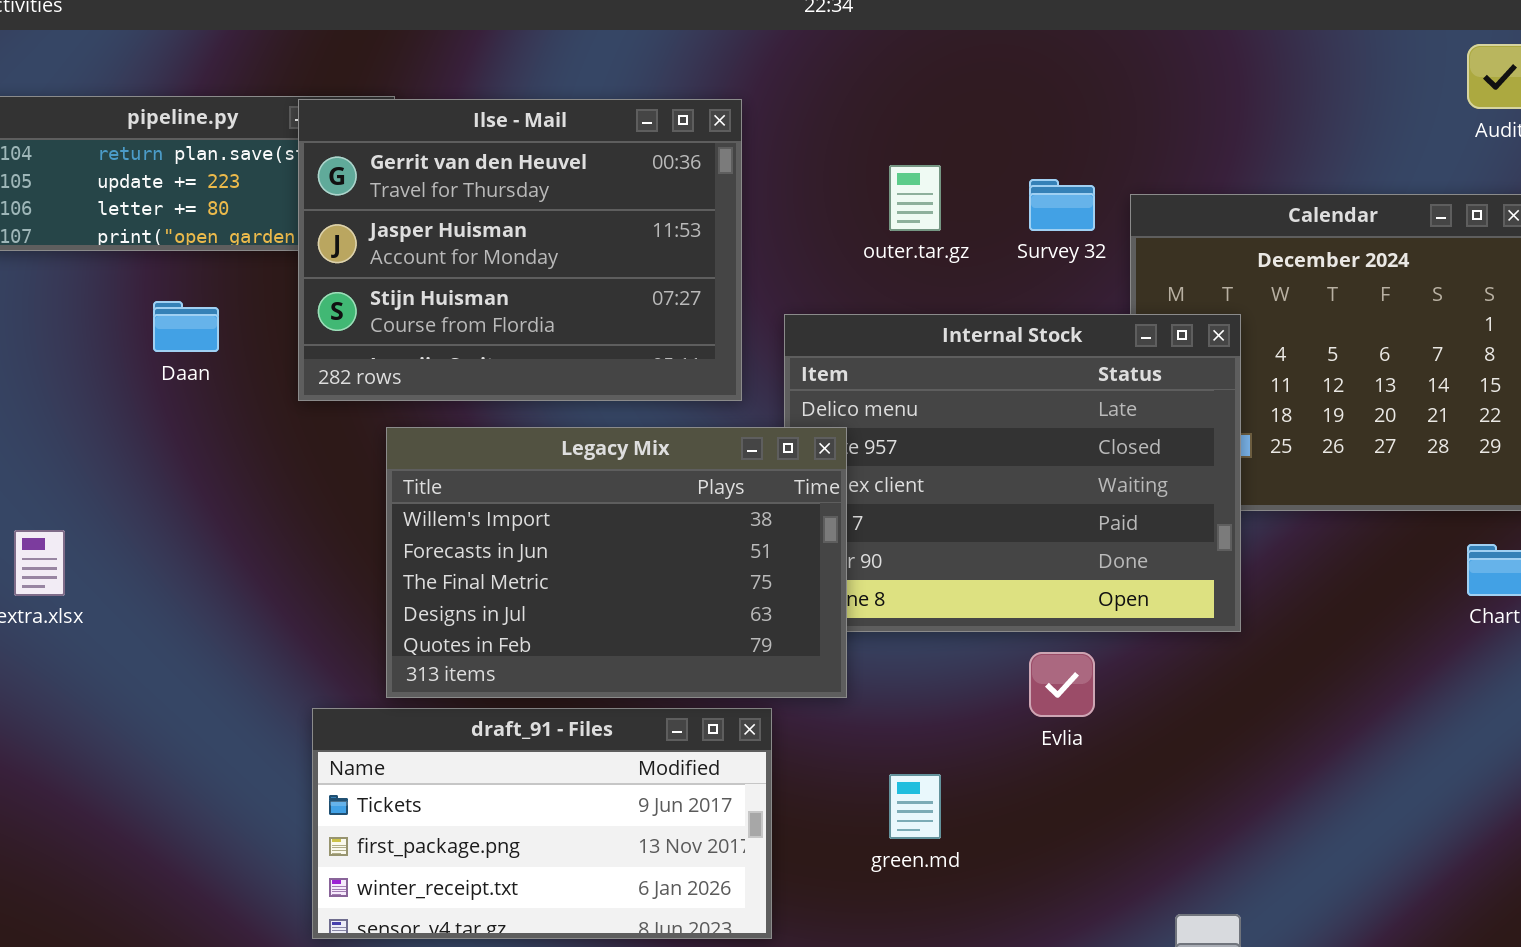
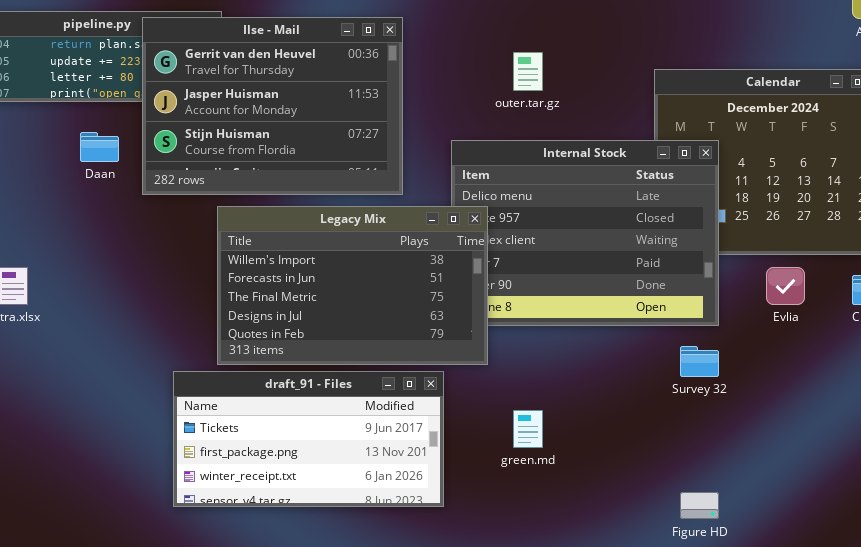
Ilse - Mail: [298,99,742,401] -> [142,17,403,195], moved
Survey 32: [1029,179,1095,231] -> [680,346,719,377], moved
Evlia: [1029,652,1095,717] -> [766,267,805,305], moved

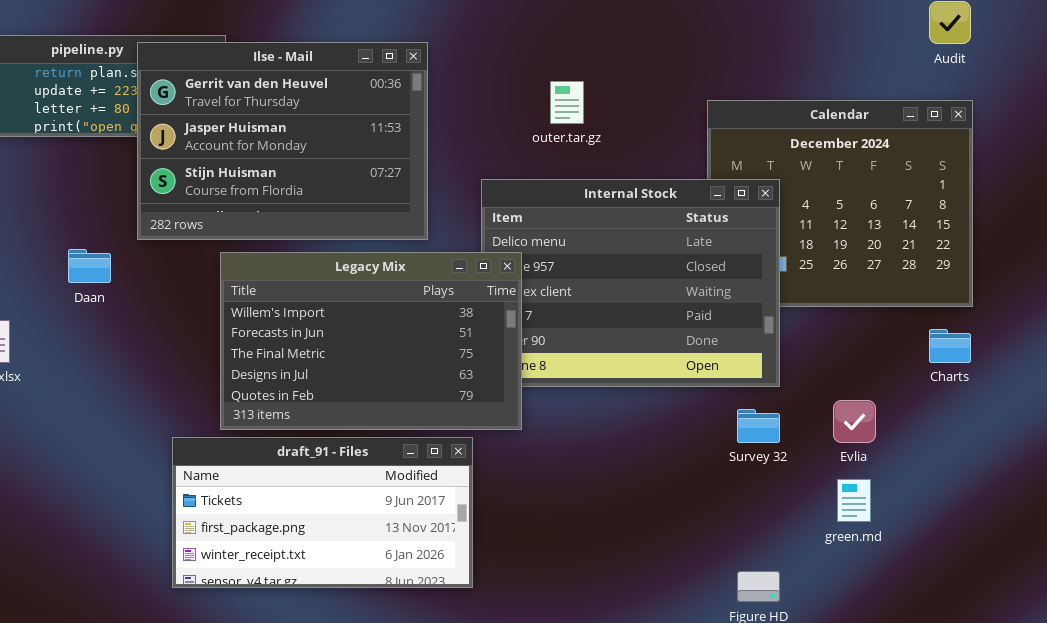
Daan: [80,132,119,162] -> [68,249,111,283], moved
Evlia: [766,267,805,305] -> [833,400,876,443], moved
green.md: [513,410,543,448] -> [837,479,871,522], moved

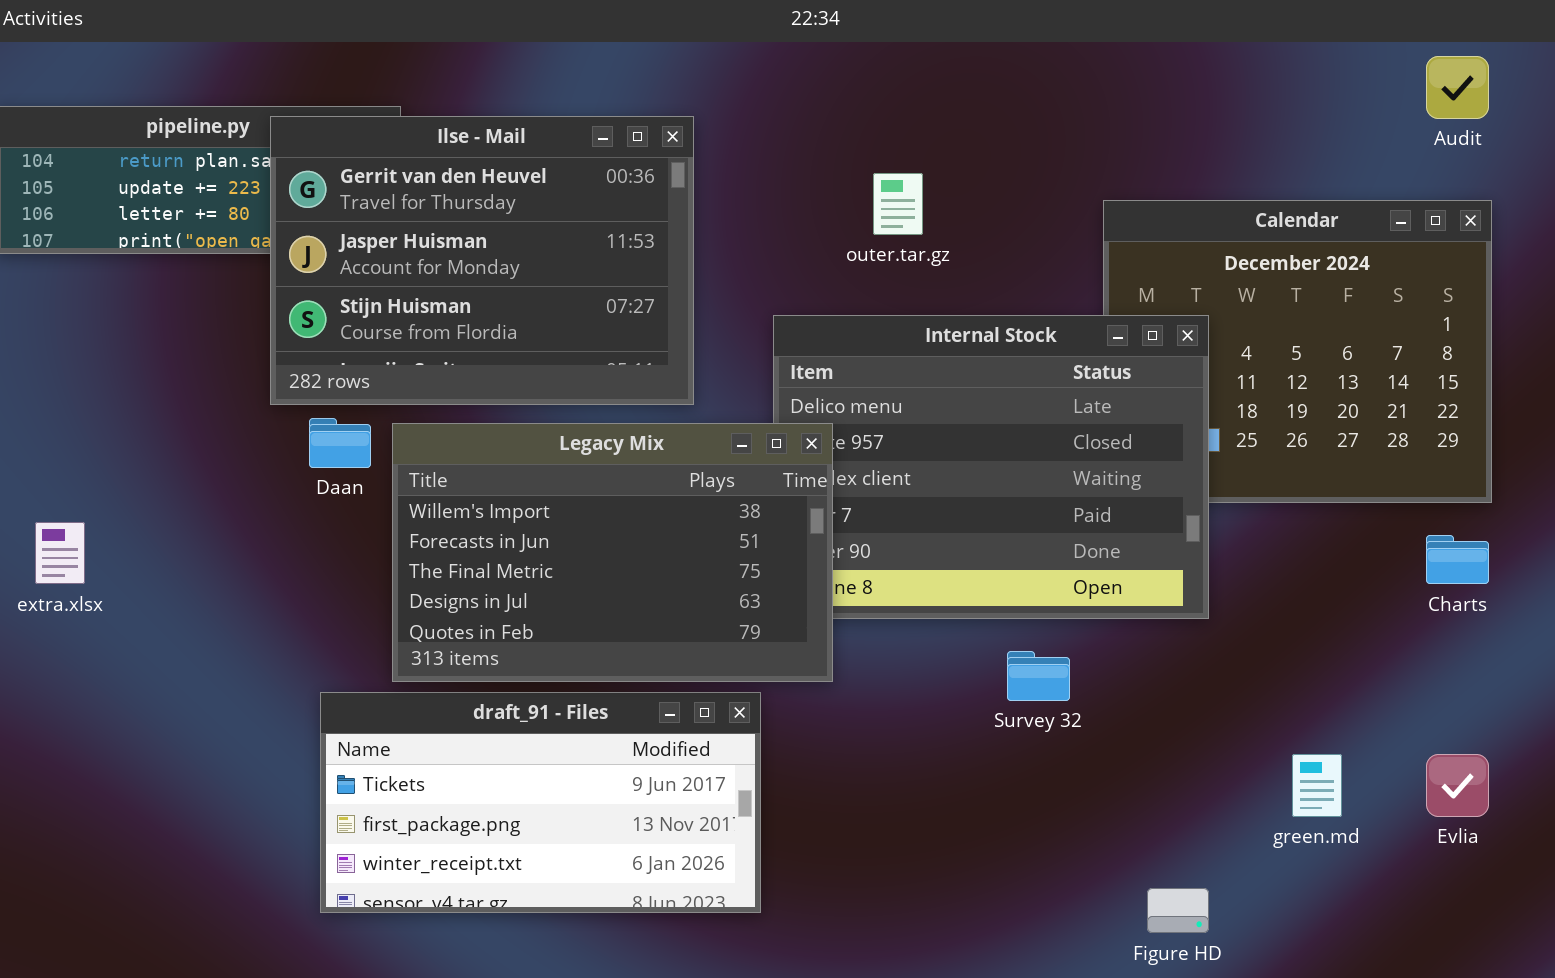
Daan: [68,249,111,283] -> [309,418,371,468], moved
Evlia: [833,400,876,443] -> [1426,754,1489,817], moved
Survey 32: [737,409,780,443] -> [1007,651,1070,701], moved

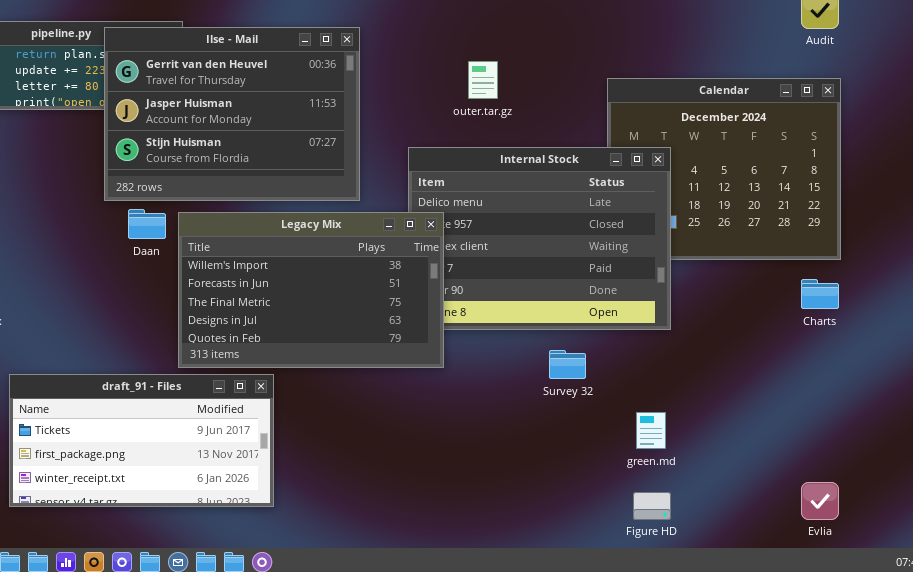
draft_91 - Files: [320,692,761,913] -> [9,374,274,507], moved
green.md: [1292,754,1342,817] -> [636,412,666,449], moved
Evlia: [1426,754,1489,817] -> [801,482,839,520], moved

